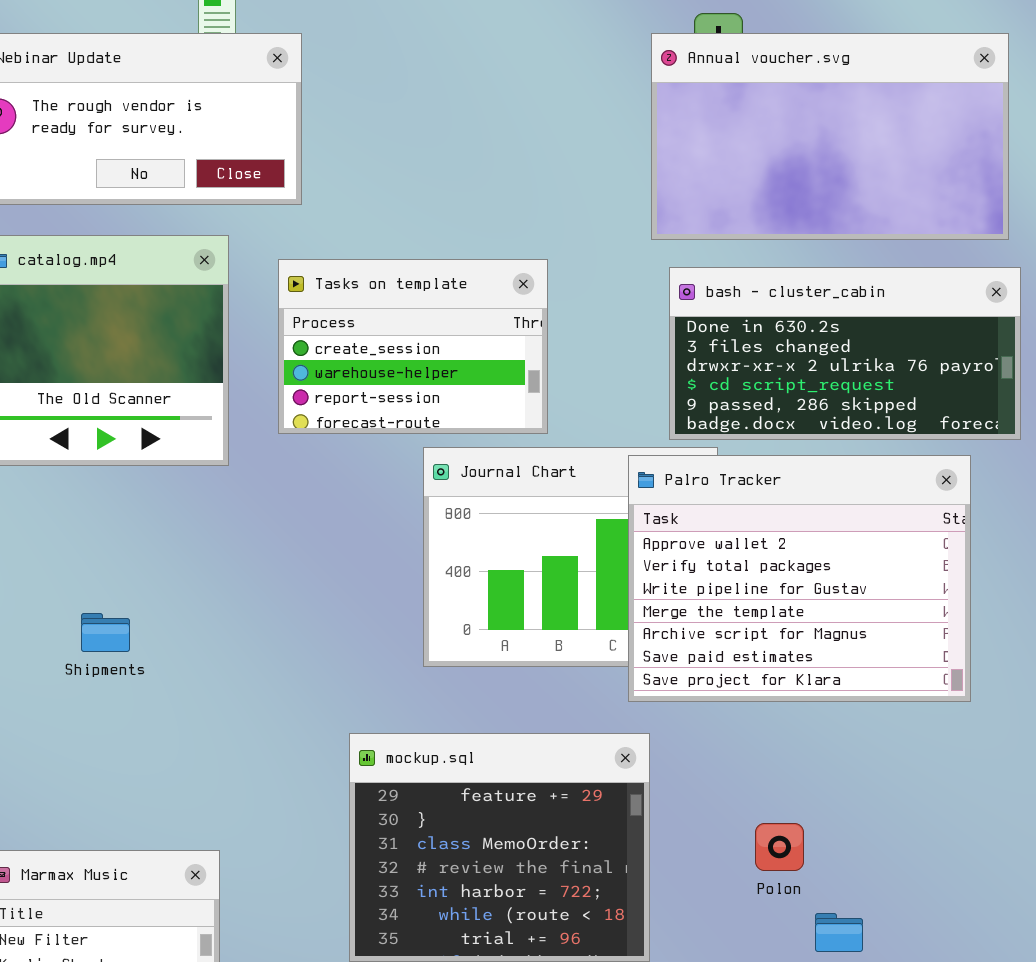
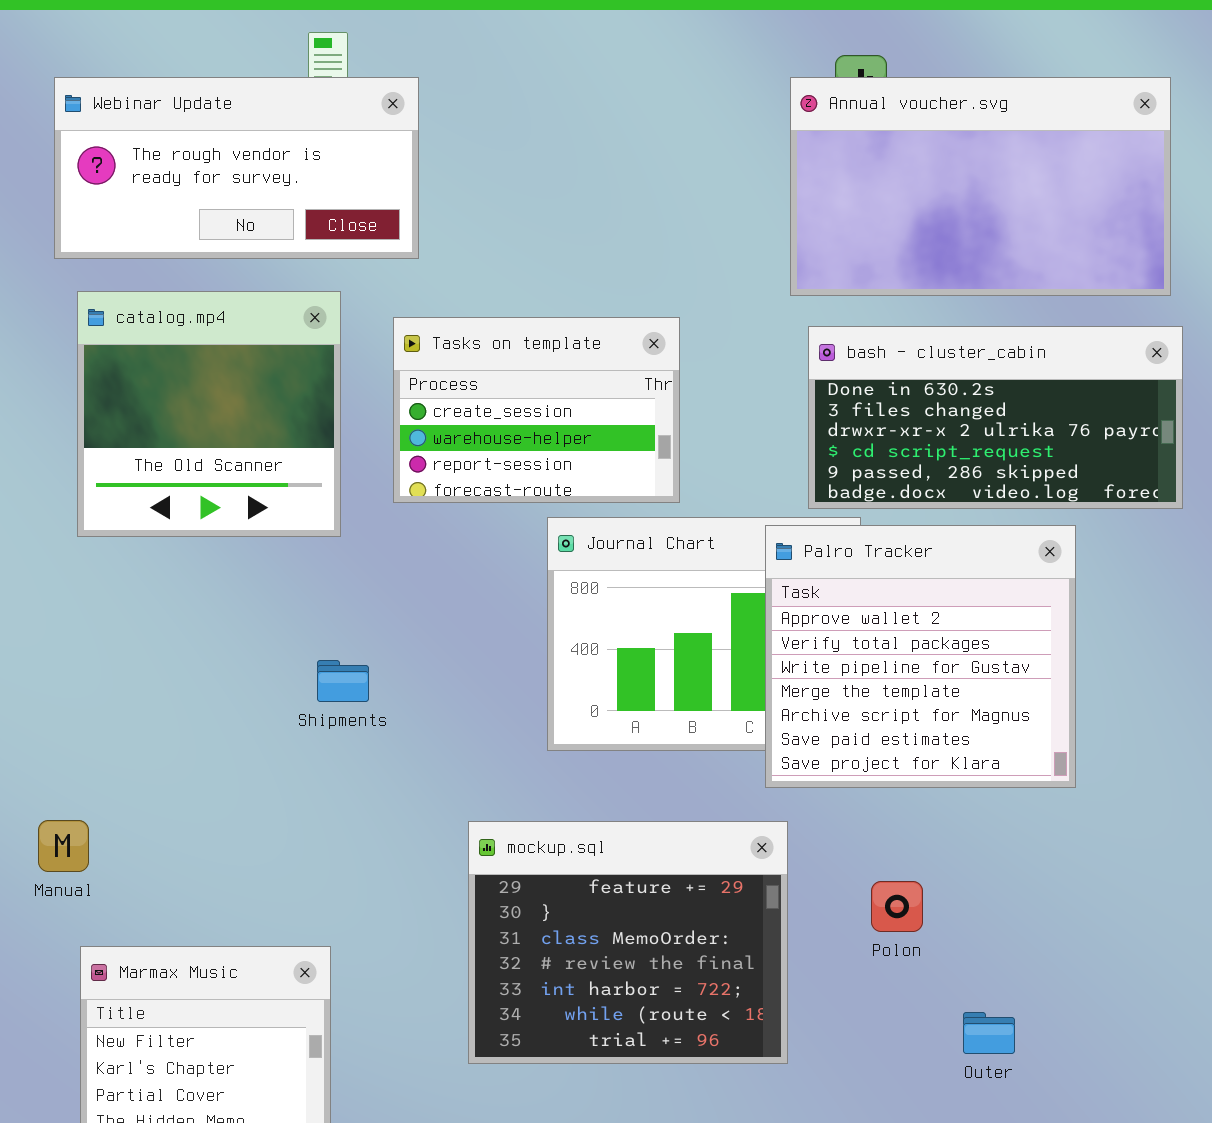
Palro Tracker: [628,455,971,702] -> [765,525,1076,788], resized
Shipments: [81,613,130,652] -> [317,660,369,702], moved
Polon: [755,823,804,871] -> [871,881,923,932], moved

